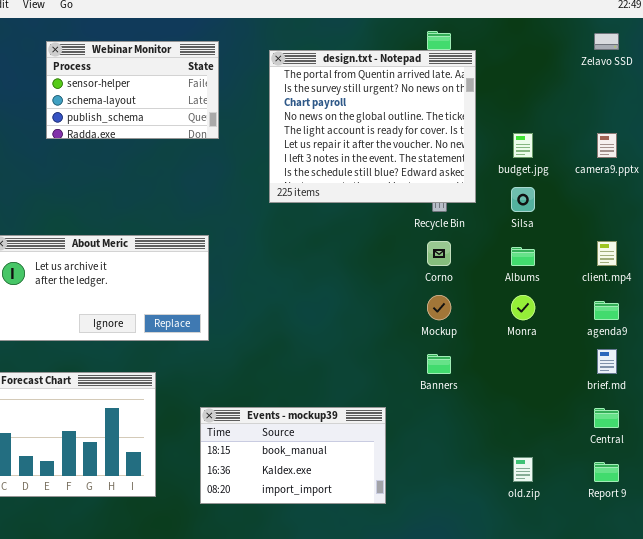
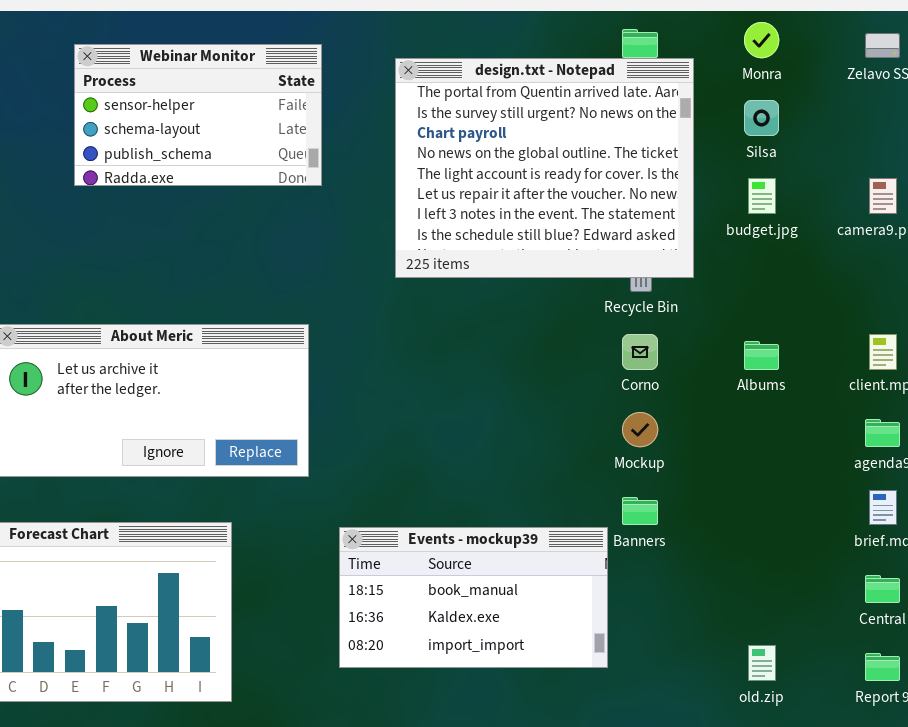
Silsa: [511,187,535,212] -> [744,100,779,136], moved
Monra: [511,295,535,320] -> [744,22,779,58], moved
Events - mockup39: [200,407,386,504] -> [339,527,608,668], moved

